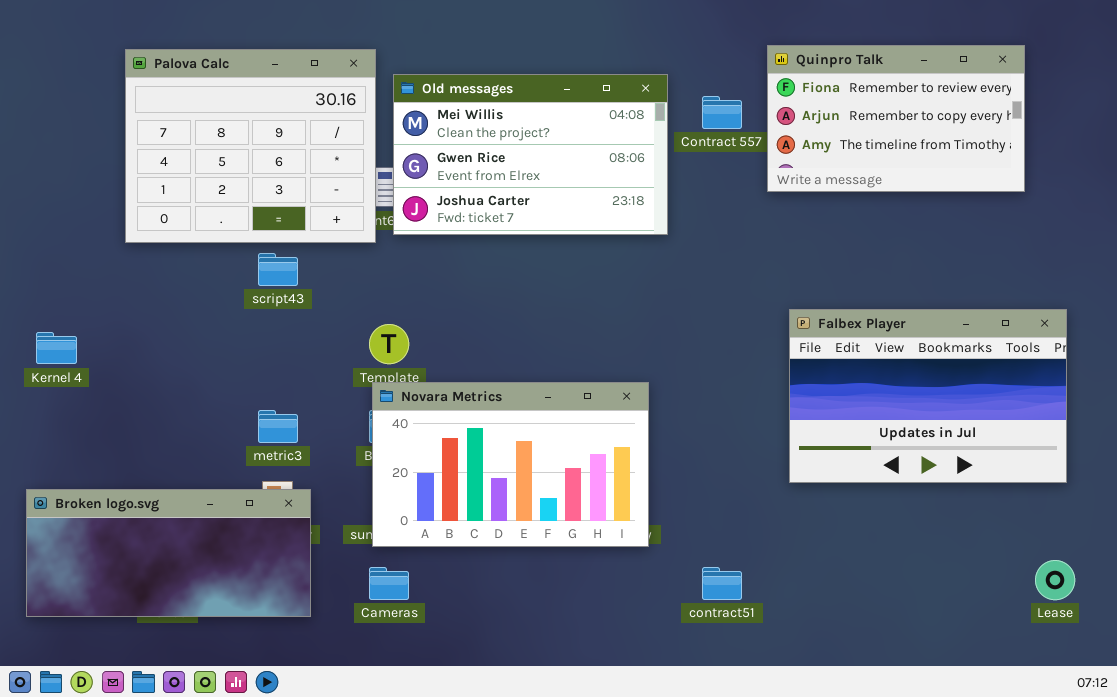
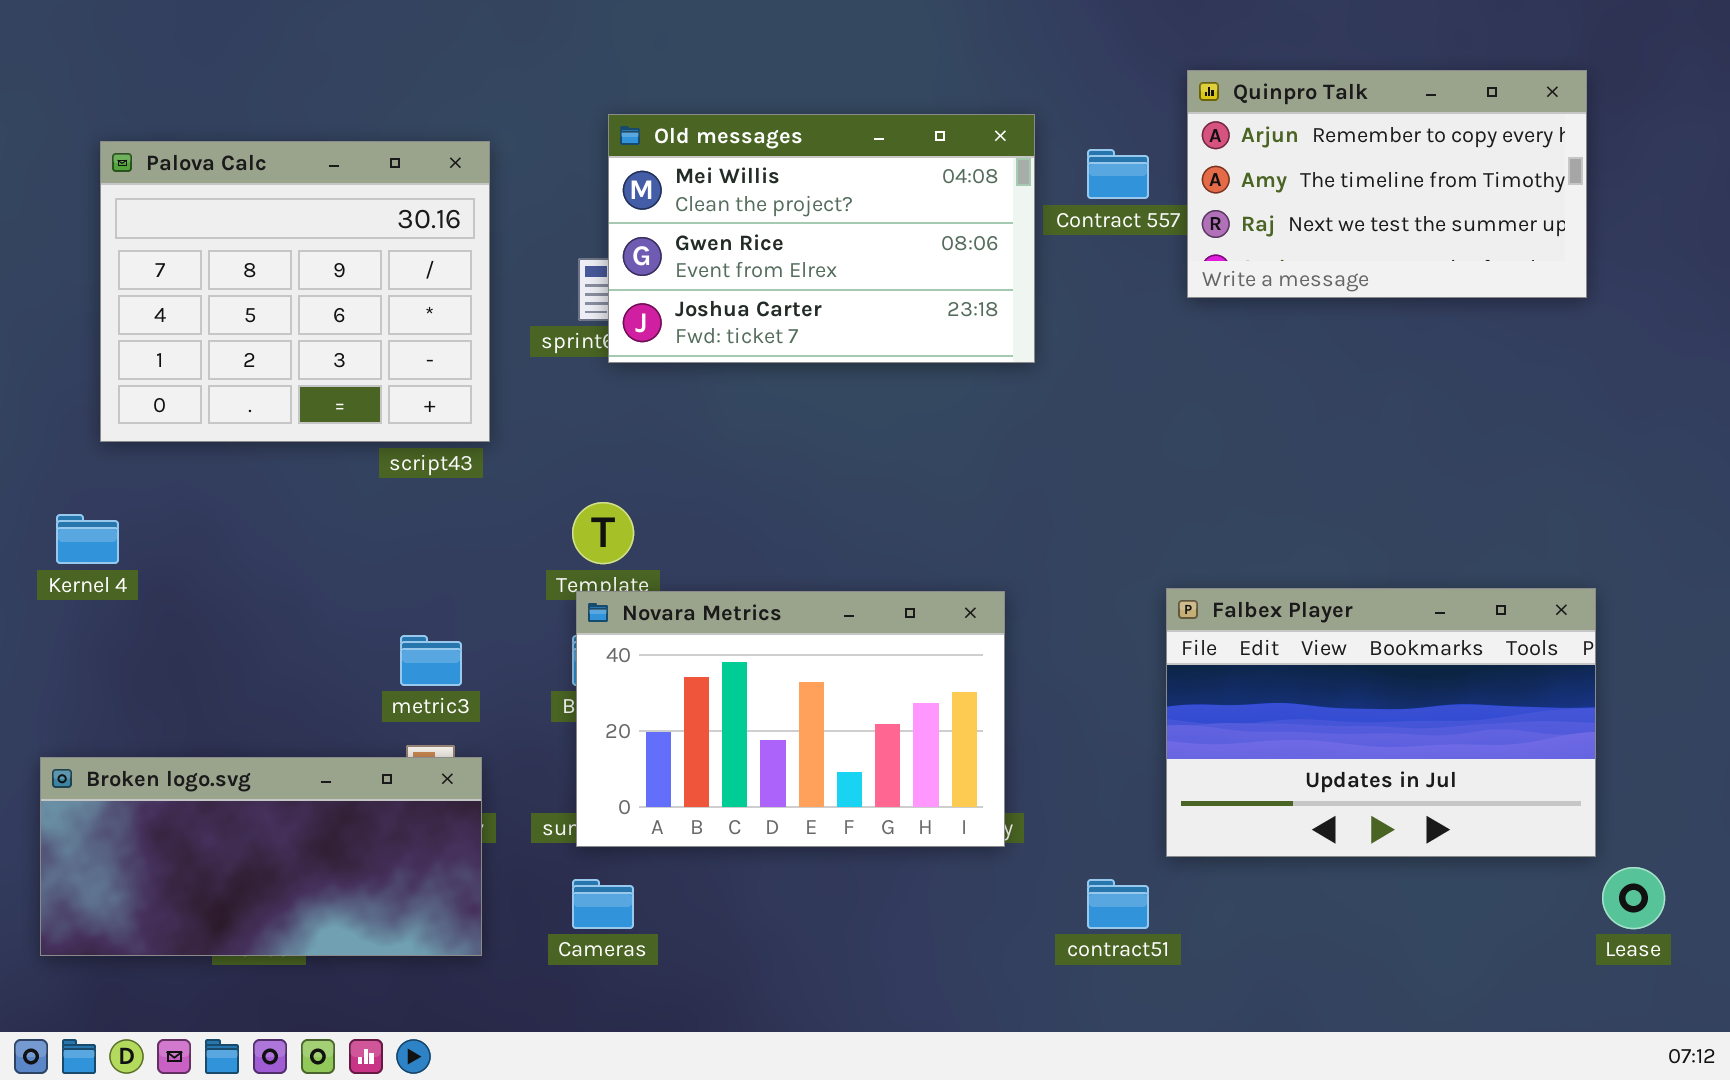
Quinpro Talk: [767,45,1025,192] -> [1187,70,1587,298], scrolled down 1 row
Palova Calc: [125,49,376,243] -> [100,141,490,442], moved
Falbex Player: [789,309,1067,483] -> [1166,588,1596,857], moved

